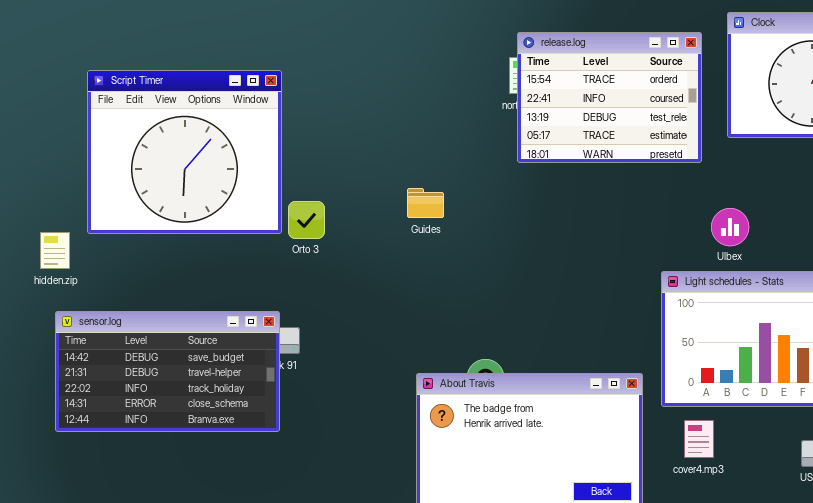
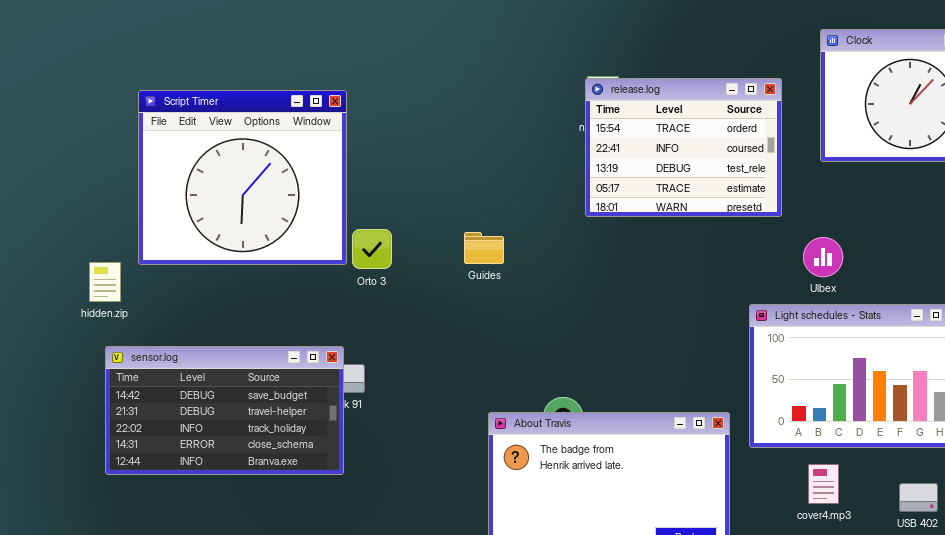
release.log: [517,32,702,163] -> [585,78,782,217], moved
Guides: [407,188,444,218] -> [464,232,504,264], moved
cover4.mp3: [684,420,714,458] -> [808,464,839,504], moved

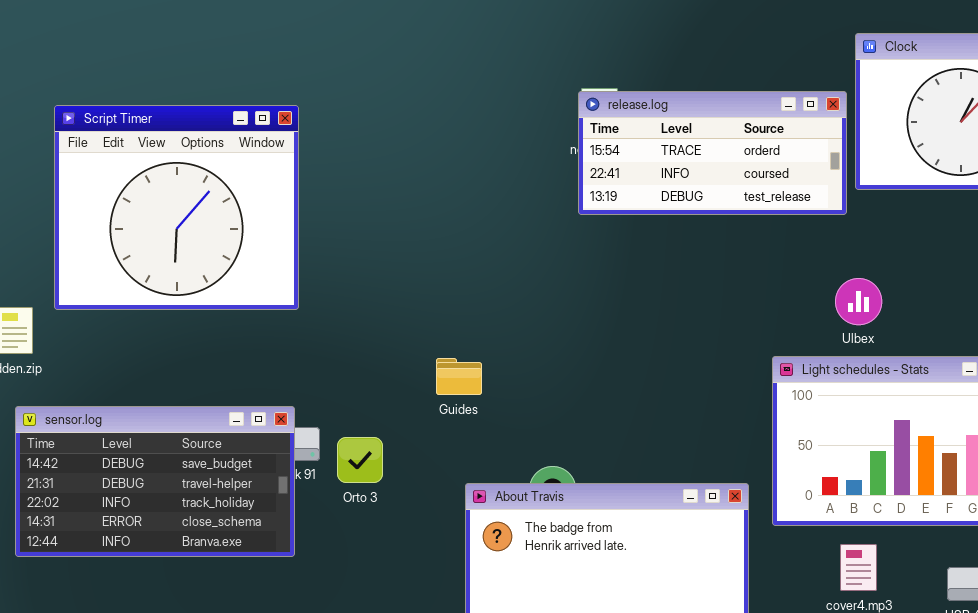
release.log: [585,78,782,217] -> [578,91,847,215], resized
Orto 3: [352,229,392,269] -> [337,437,383,483], moved
Guides: [464,232,504,264] -> [436,358,482,395], moved

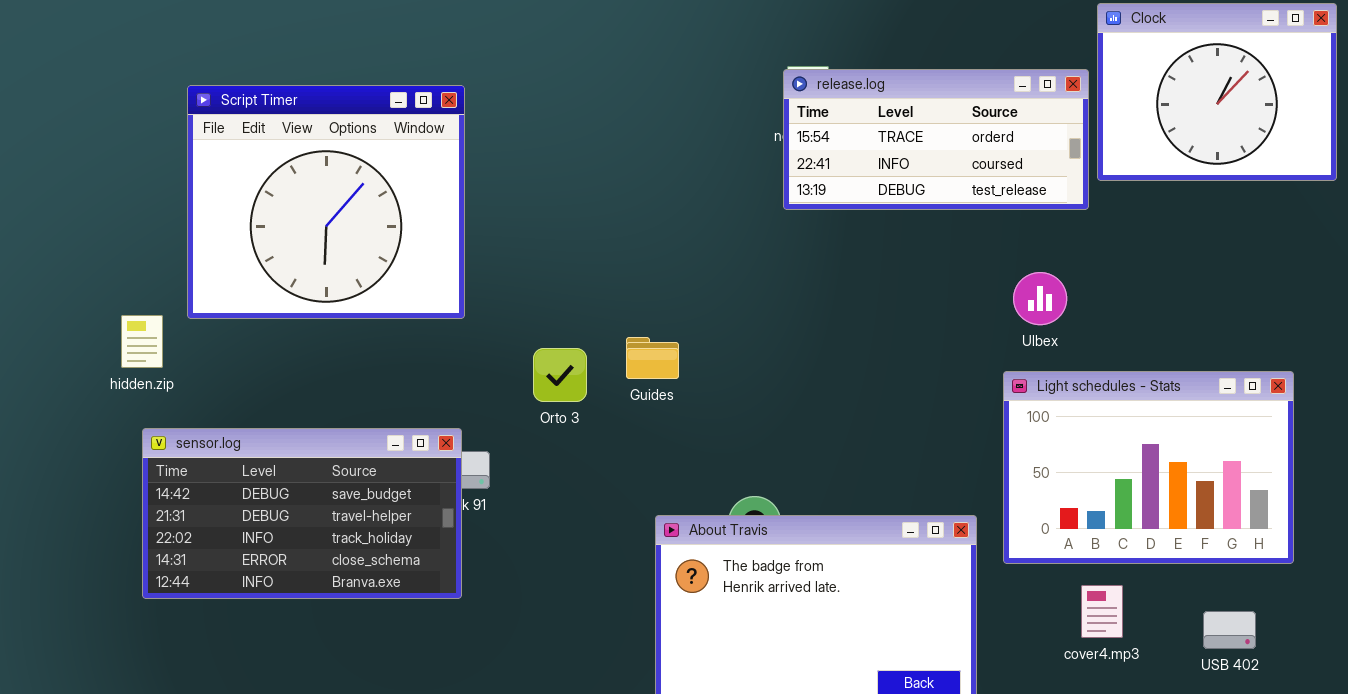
Ulbex: [835,278,882,325] -> [1013,272,1067,325], moved
Guides: [436,358,482,395] -> [626,337,679,379], moved
Orto 3: [337,437,383,483] -> [533,348,587,402], moved

